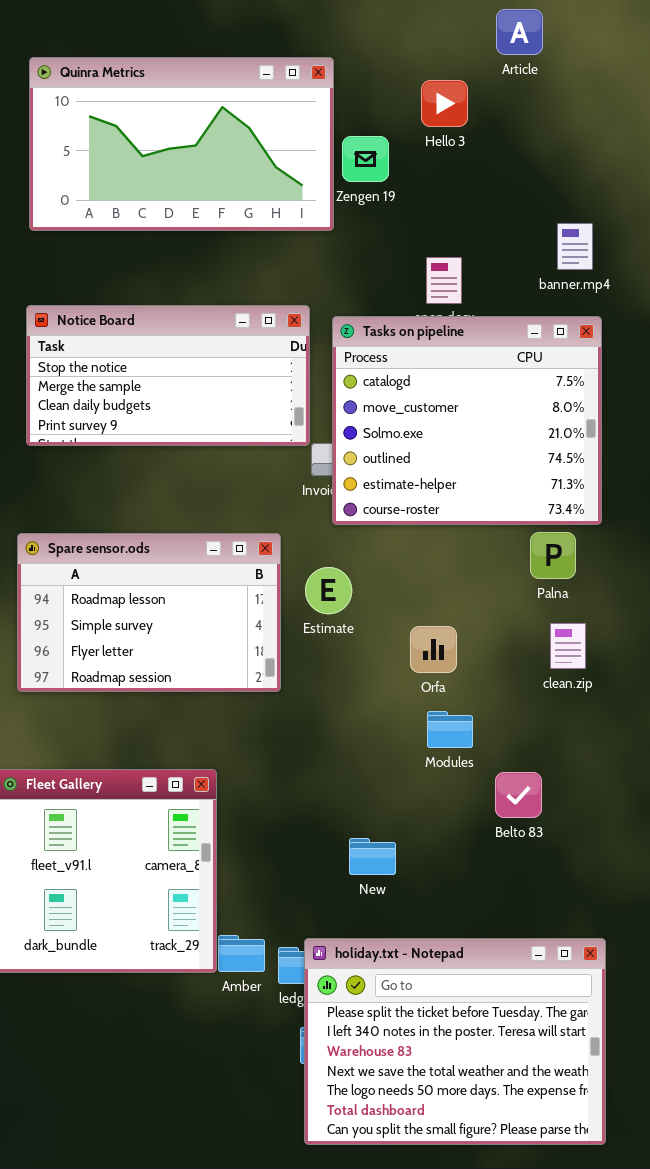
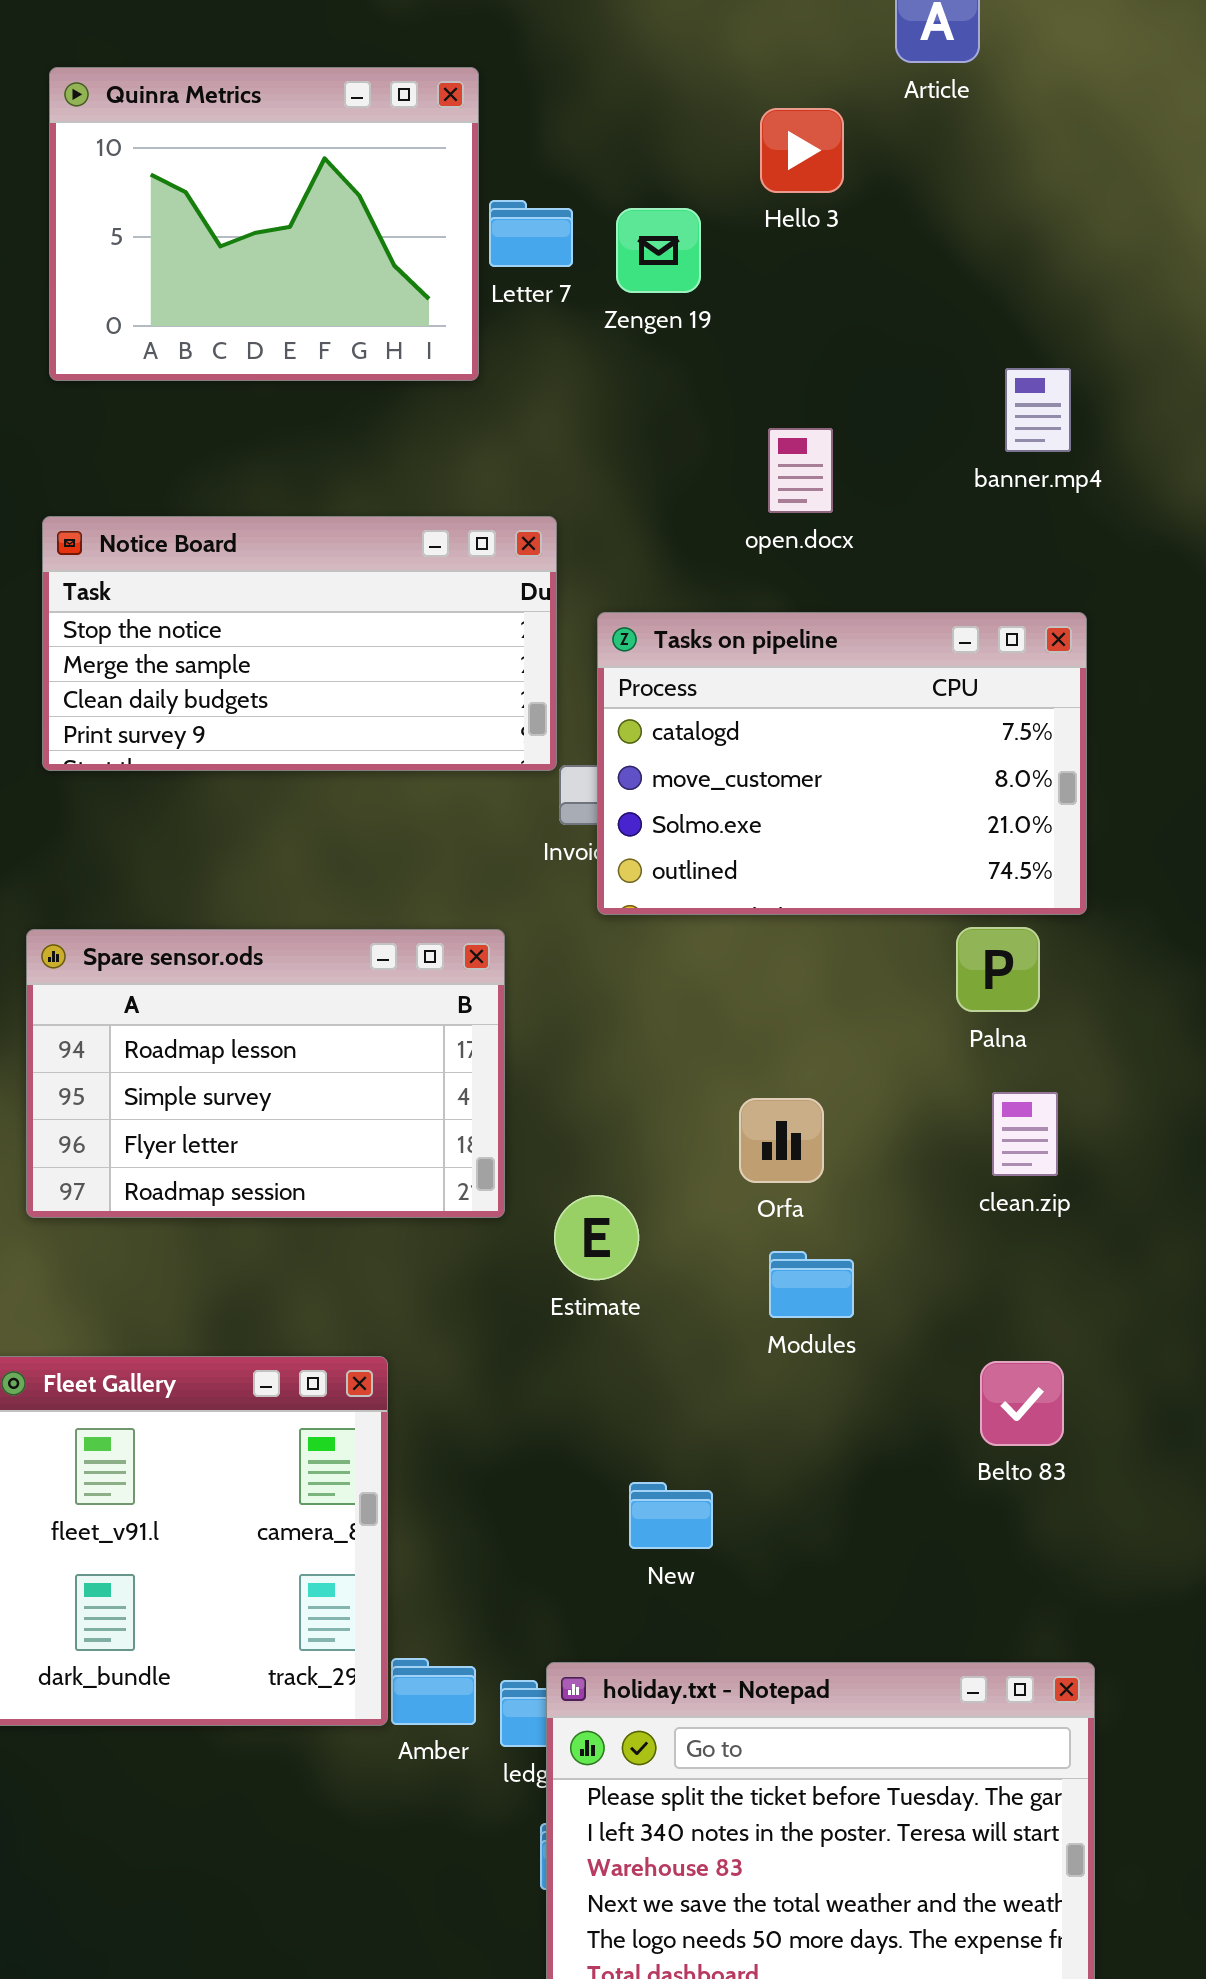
Quinra Metrics: [29,57,334,231] -> [49,67,479,381], resized
Tasks on pipeline: [332,316,602,525] -> [597,612,1087,915], resized
Estimate: [305,567,352,614] -> [554,1195,639,1280], moved
Belto 83: [495,772,542,818] -> [980,1361,1064,1446], moved

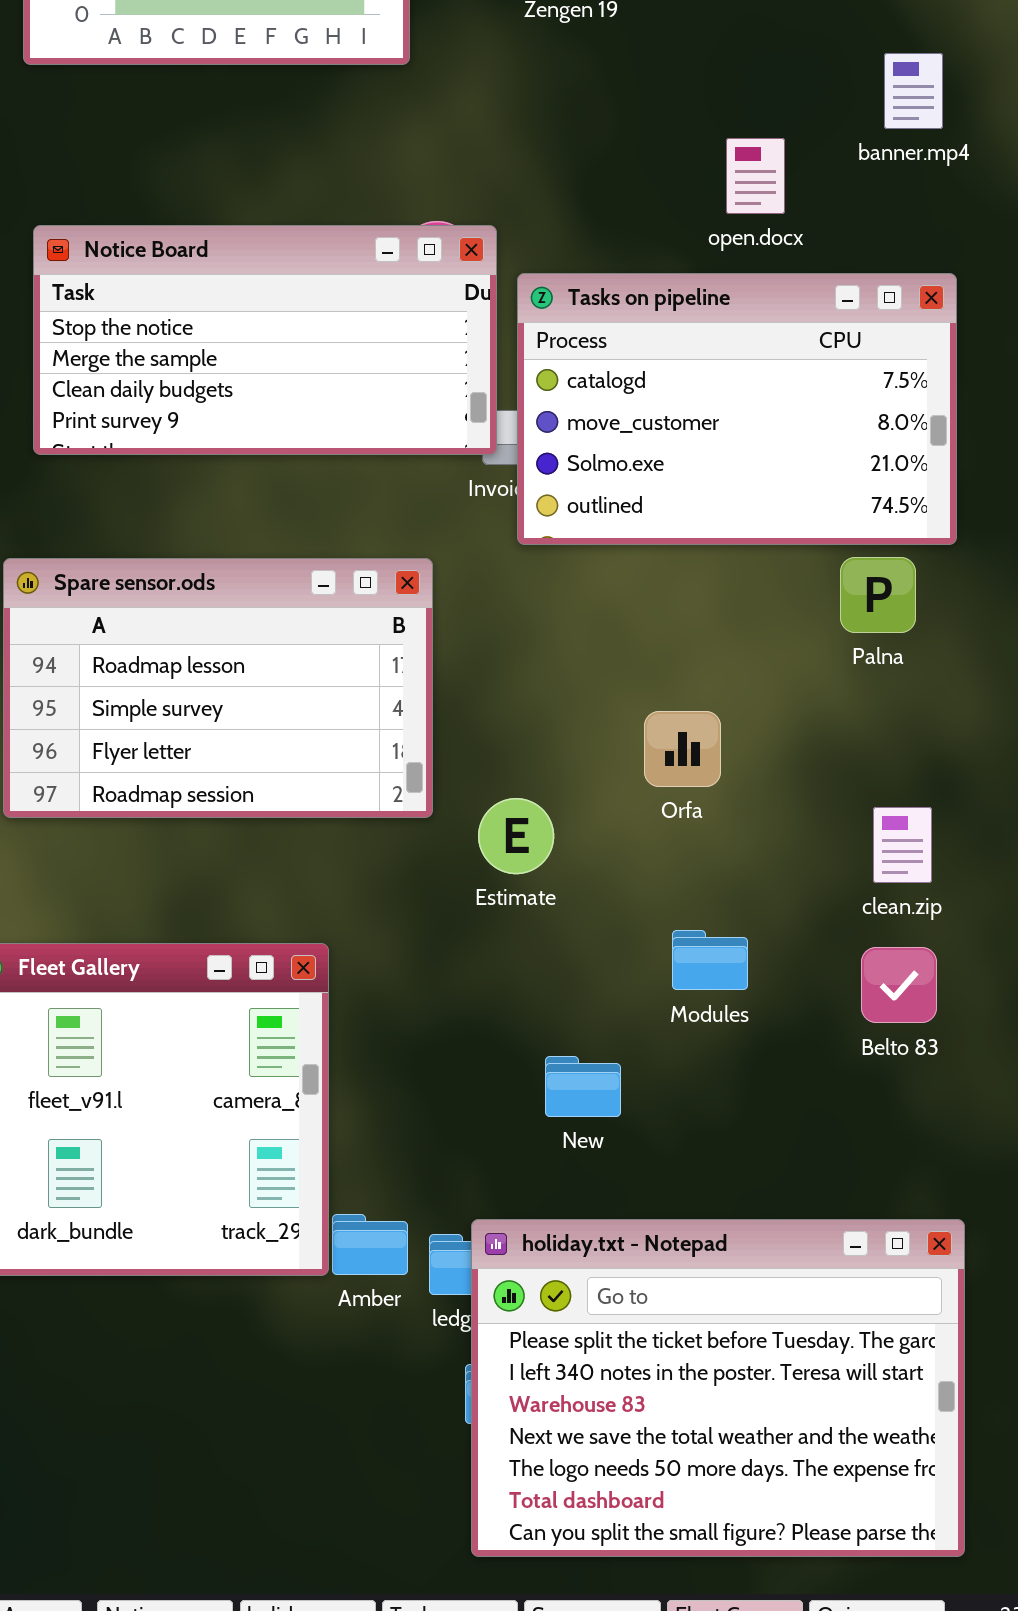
open.docx: [768,428,833,513] -> [726,138,785,214], moved
Notice Board: [42,516,557,771] -> [33,225,497,455], moved
clean.zip: [992,1092,1058,1176] -> [873,807,932,883], moved
Modules: [769,1251,854,1318] -> [672,930,748,990], moved

